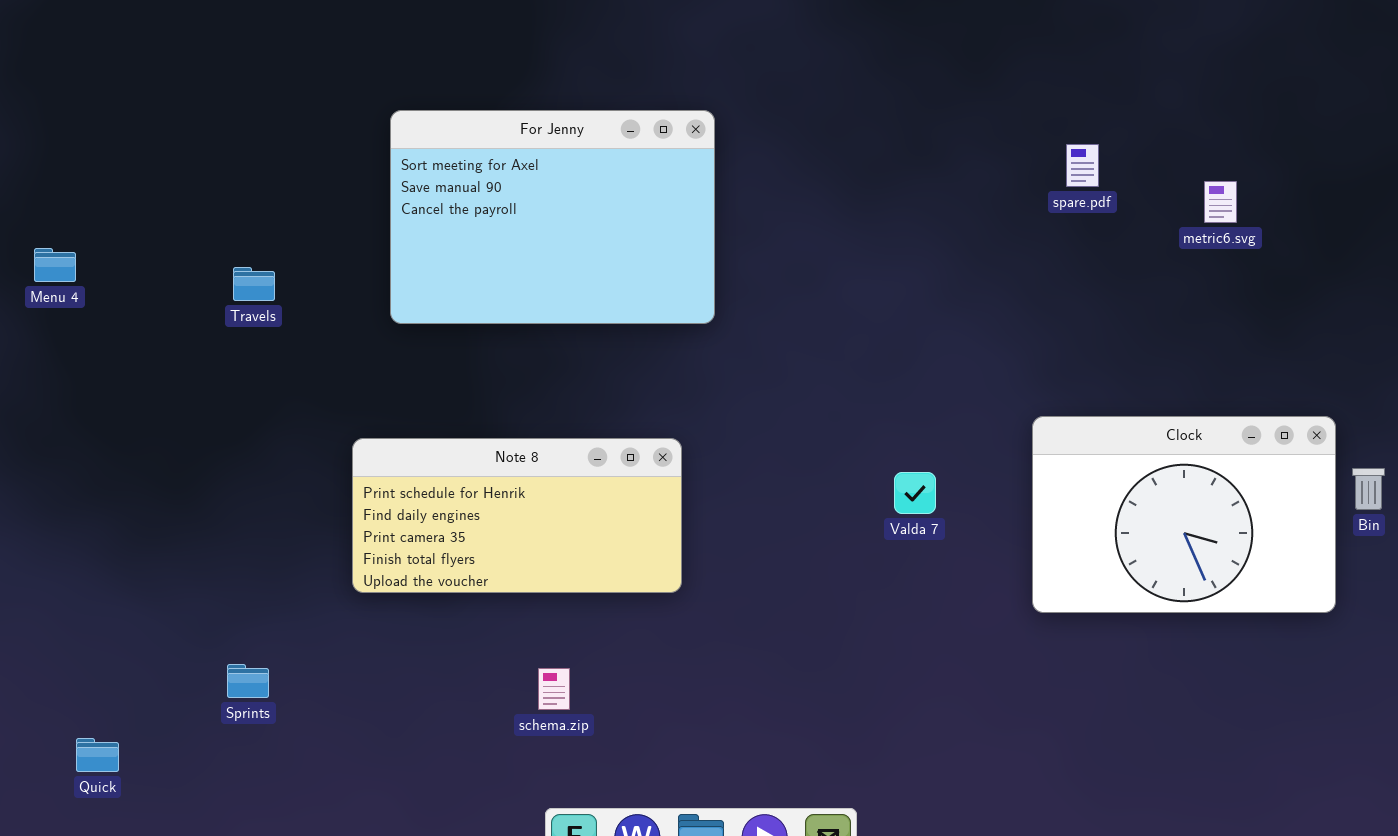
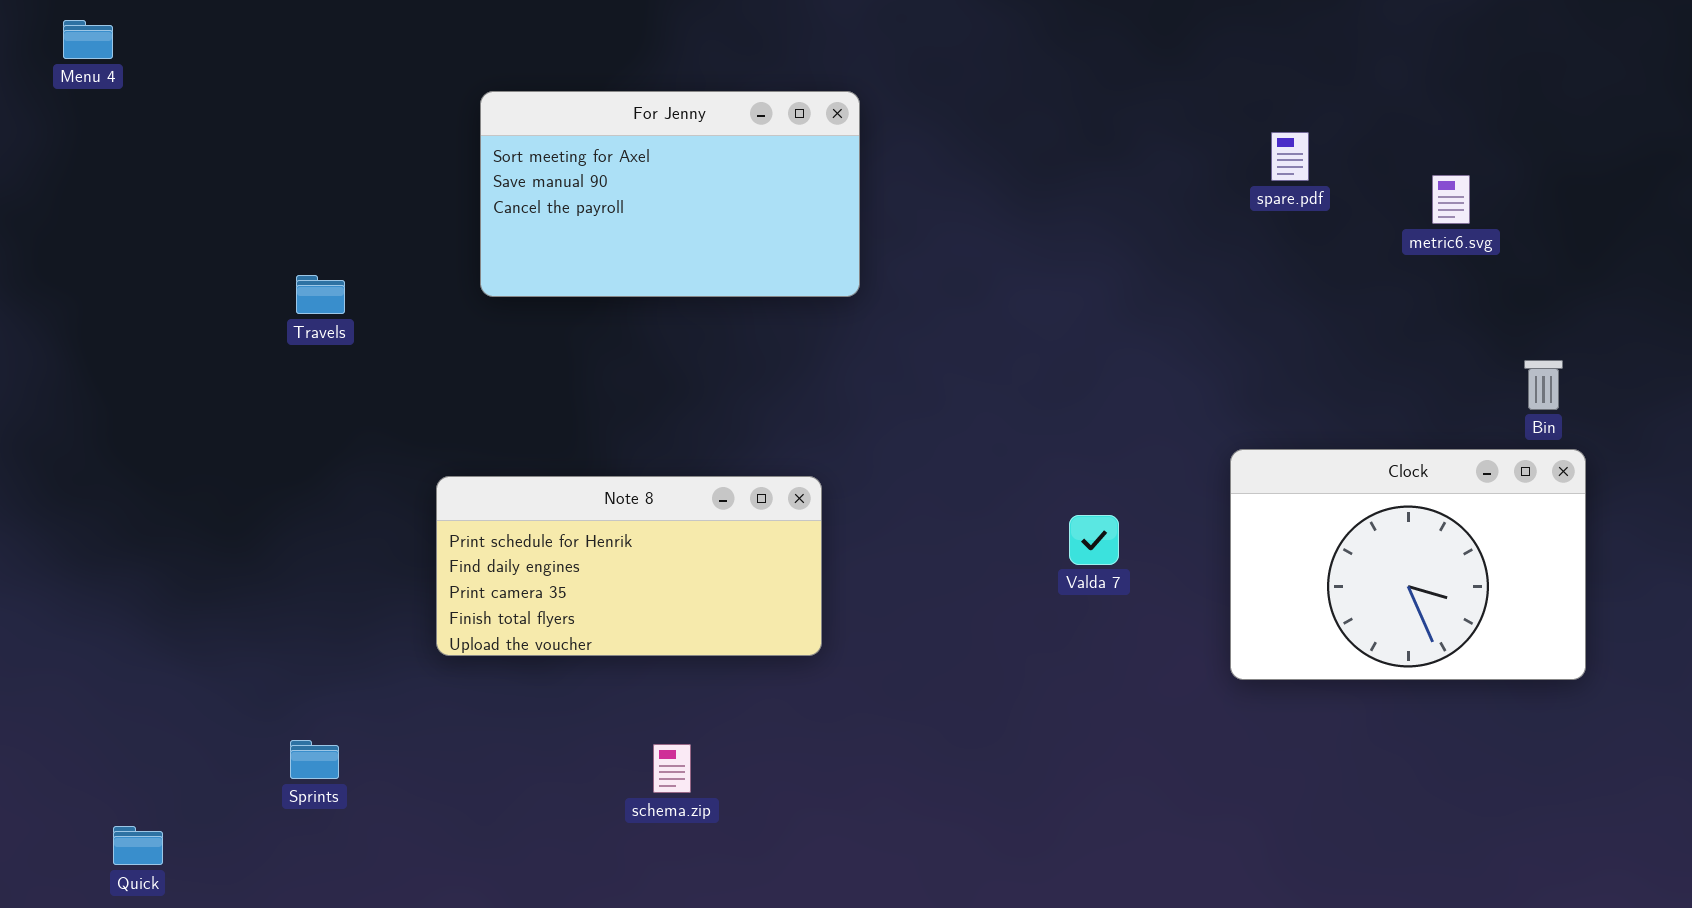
For Jenny: [390,110,715,324] -> [480,91,860,297], resized
Menu 4: [34,248,76,282] -> [63,20,113,59], moved
Bin: [1352,468,1385,510] -> [1524,360,1563,410], moved

